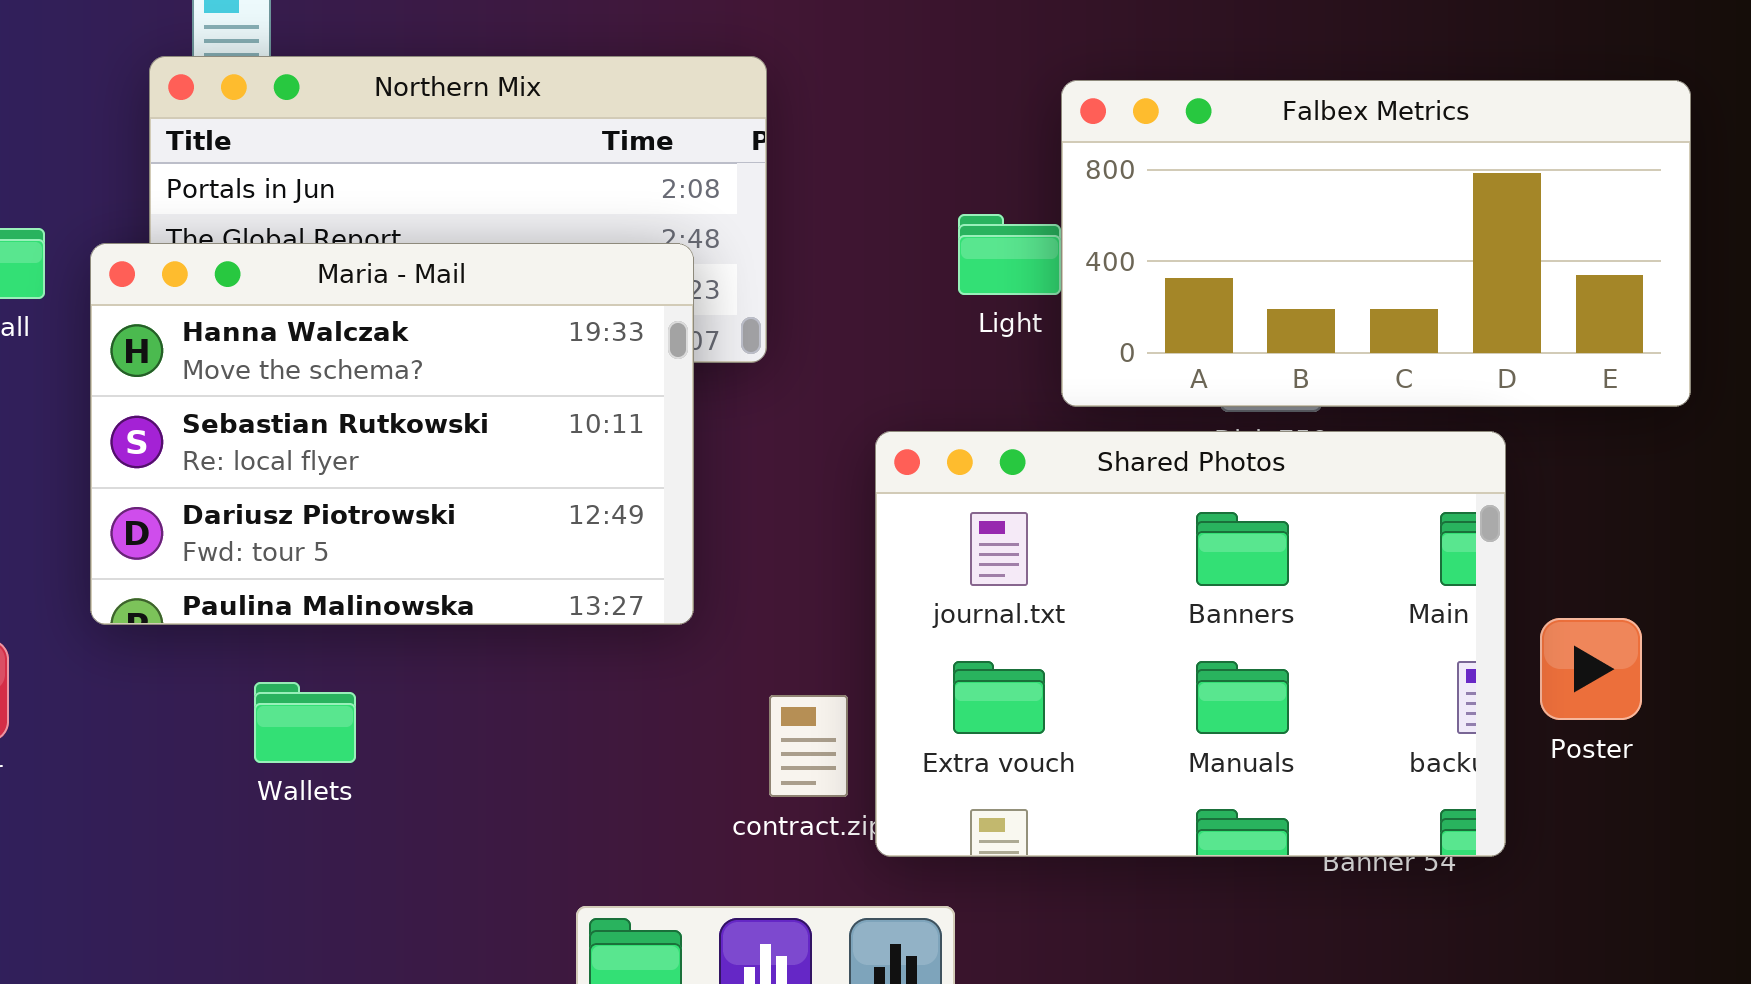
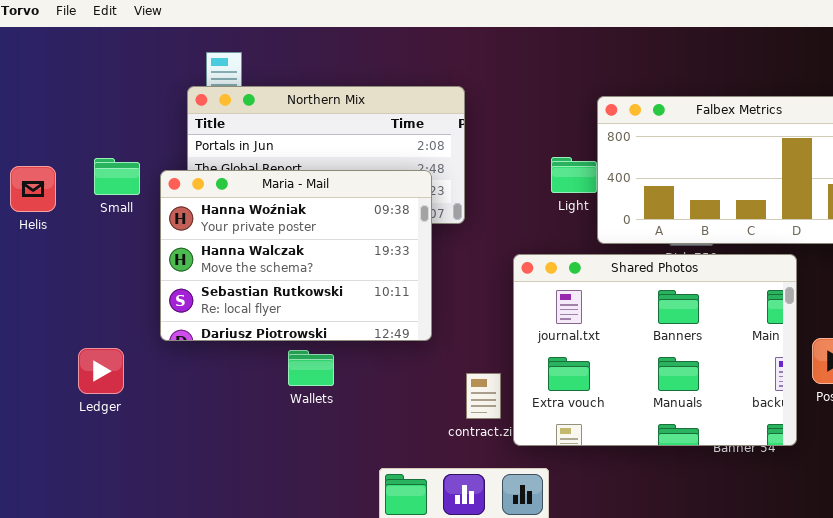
Maria - Mail: [90,243,694,625] -> [160,170,432,341], scrolled up 1 row
Wallets: [254,682,356,763] -> [288,350,334,386], moved

